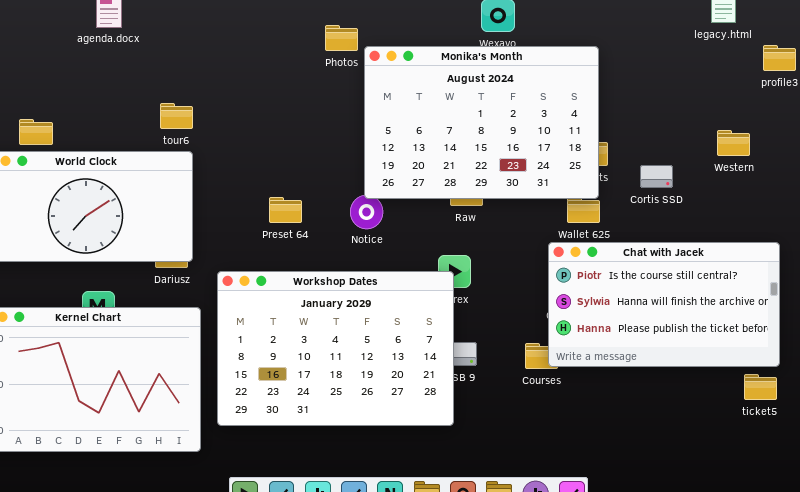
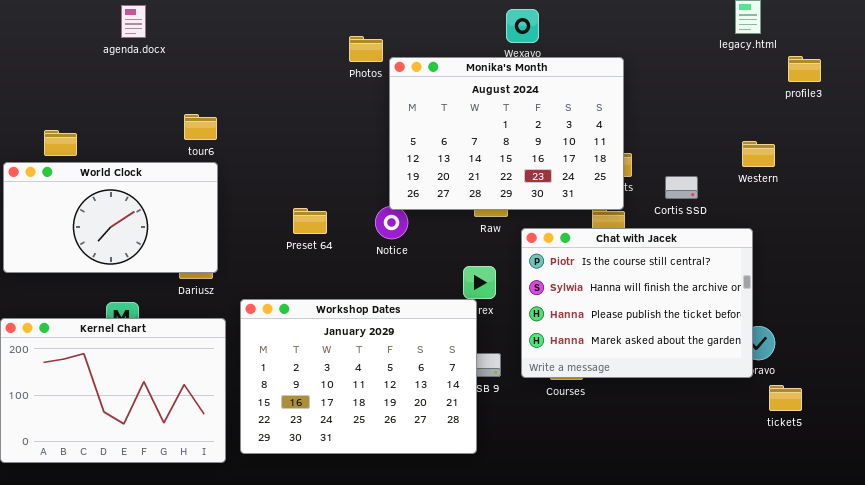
Chat with Jacek: [548,242,780,367] -> [521,228,753,378], moved, resized
Workshop Dates: [217,271,454,426] -> [240,299,477,454], moved

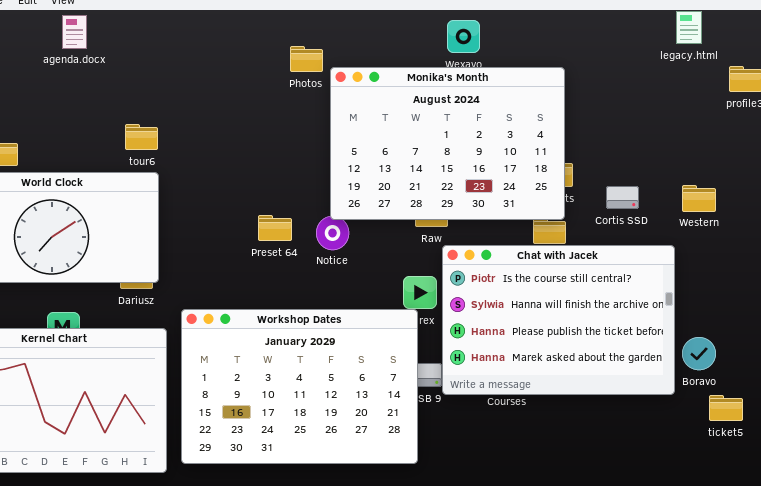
Western: [742,141,775,167] -> [682,185,716,212], moved
Preset 64: [293,208,327,234] -> [258,215,292,241], moved
Chat with Jacek: [521,228,753,378] -> [442,245,675,395], moved

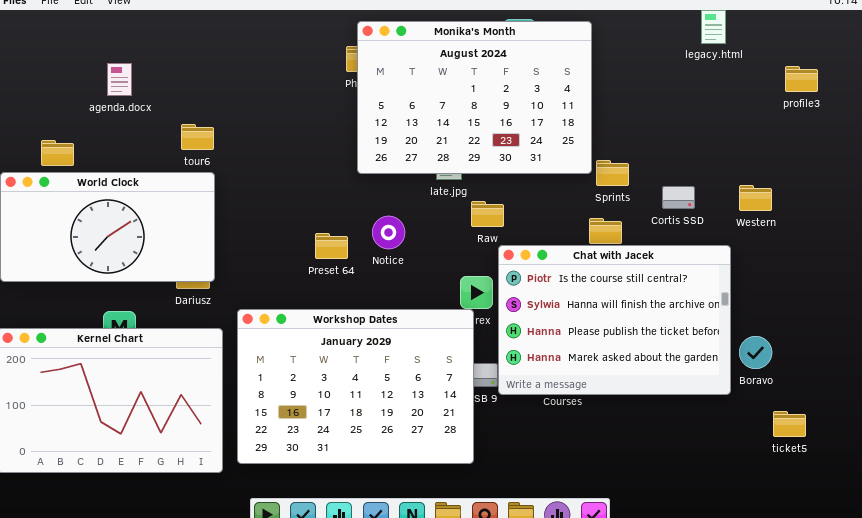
legacy.html: [676,11,702,44] -> [701,10,726,44], moved
agenda.docx: [62,15,87,49] -> [107,63,132,96], moved
Monika's Month: [330,67,565,220] -> [357,21,592,174], moved
Preset 64: [258,215,292,241] -> [315,233,348,259], moved
ticket5: [709,395,743,421] -> [773,411,806,437], moved

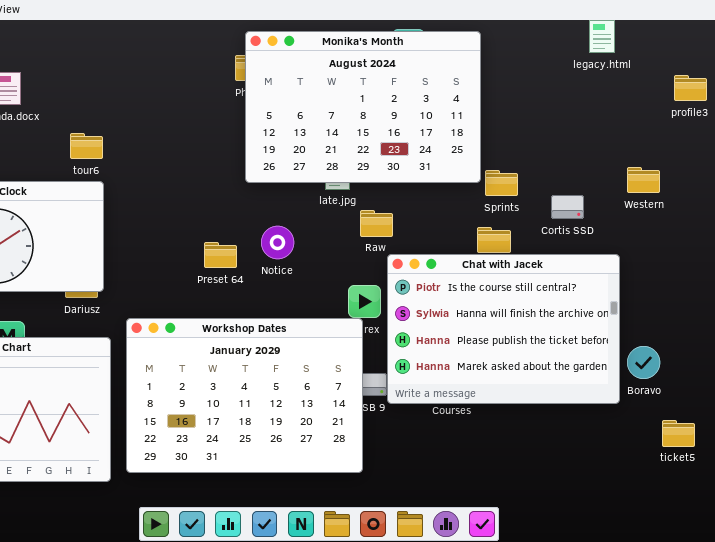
Western: [739,185,772,211] -> [627,167,660,193], moved

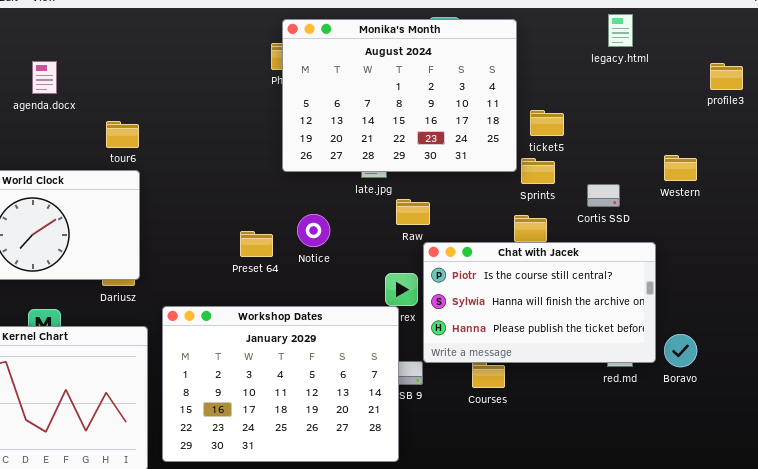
legacy.html: [589,20,615,53] -> [608,14,633,47], moved
Chat with Jacek: [387,254,620,404] -> [423,242,656,363], resized
ticket5: [662,420,695,447] -> [530,110,564,136], moved

